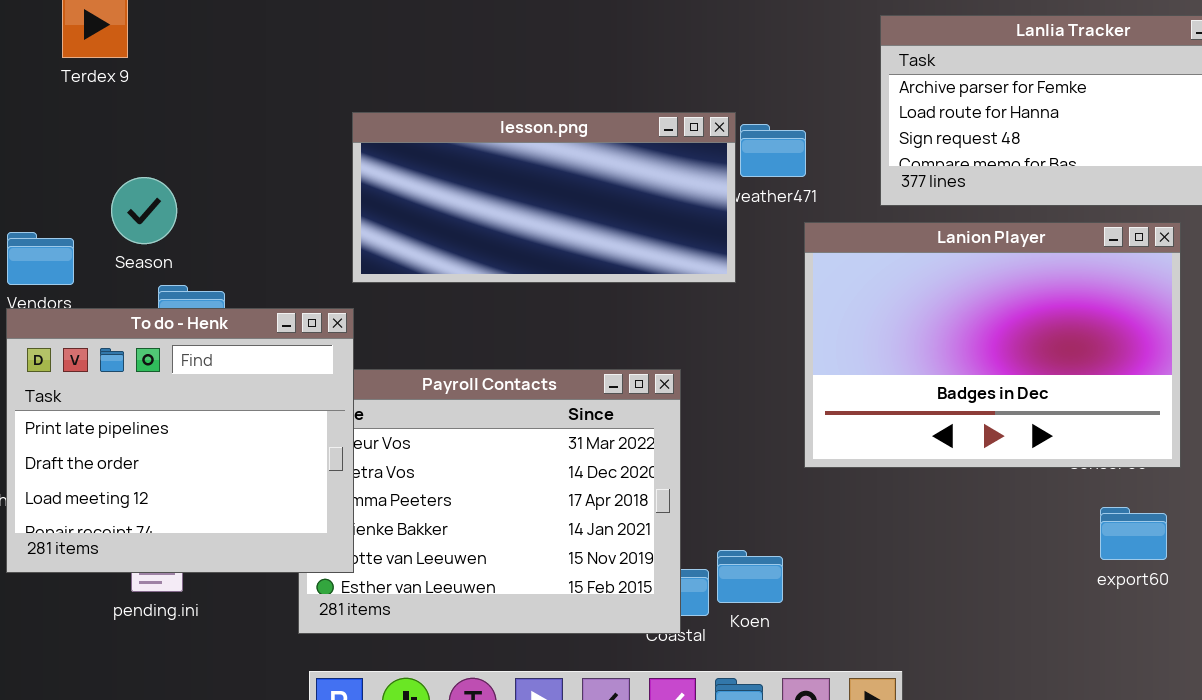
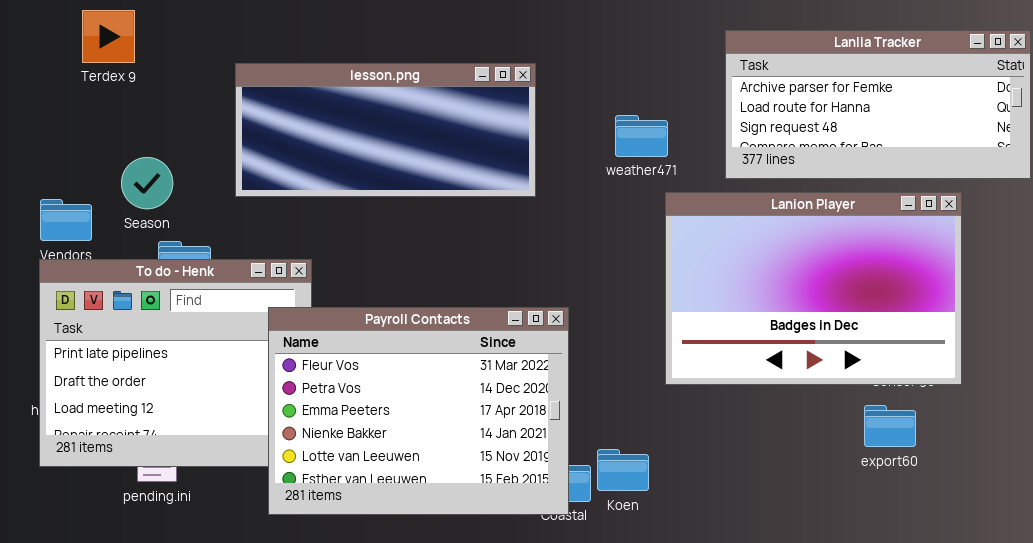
lesson.png: [352,112,736,283] -> [235,63,536,197], moved
Payroll Contacts: [298,369,681,634] -> [268,307,569,515], raised
export60: [1100,507,1167,560] -> [864,405,916,447], moved

